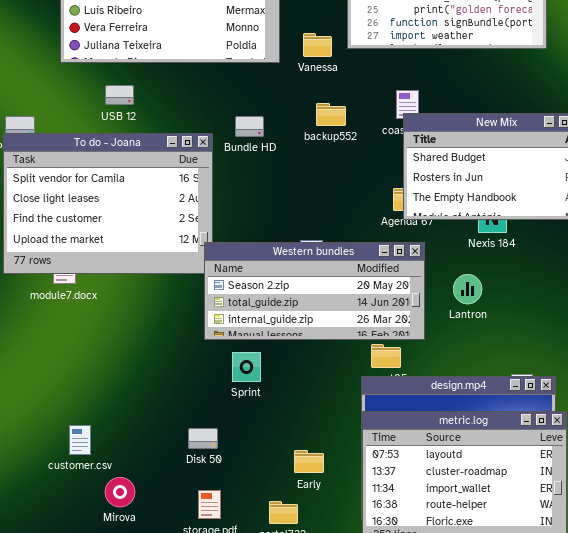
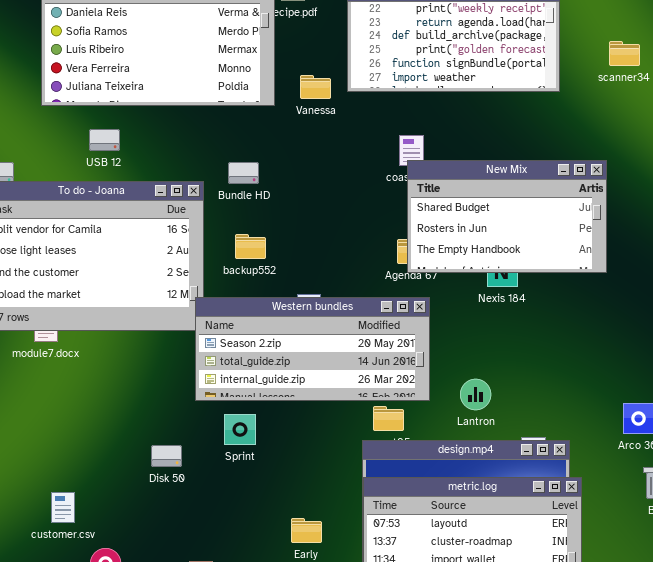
backup552: [316,103,346,126] -> [235,234,266,259], moved
Lantron: [453,274,482,304] -> [460,379,491,410], moved
Disk 50: [188,428,218,449] -> [151,445,182,467], moved

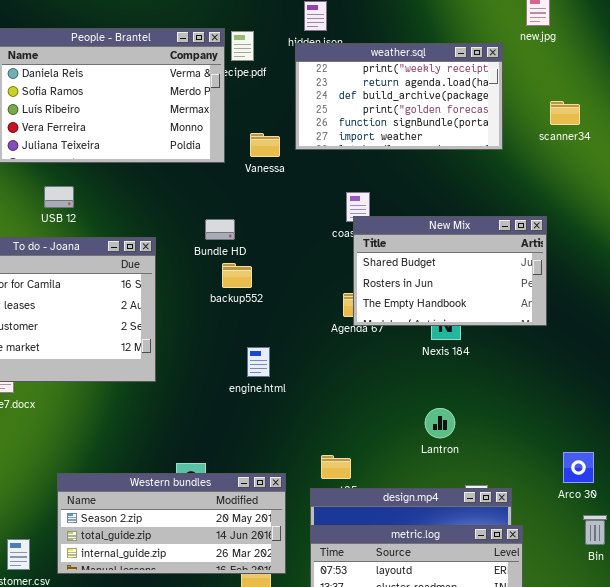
Bundle HD: [228,162,259,184] -> [205,219,235,240], moved
backup552: [235,234,266,259] -> [222,263,252,288], moved
Western bundles: [195,297,430,401] -> [57,473,286,574], moved
Lantron: [460,379,491,410] -> [425,408,455,438], moved

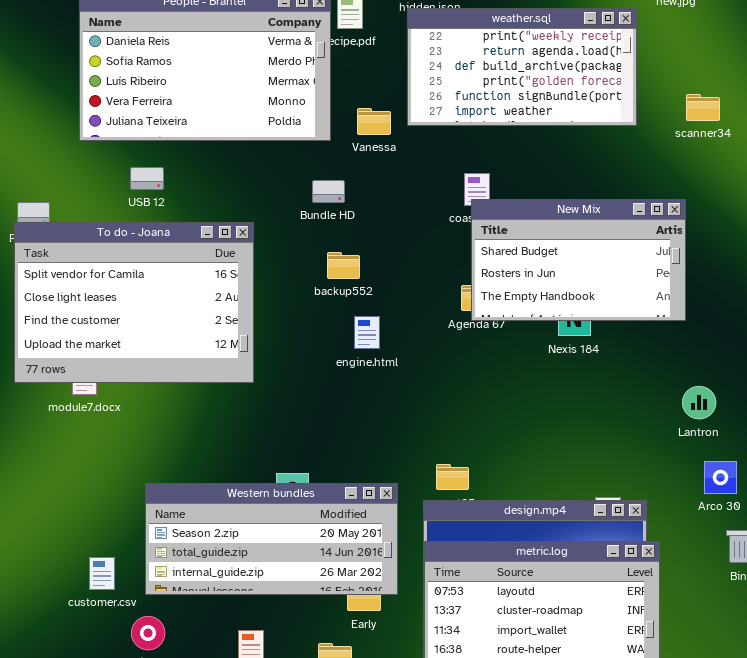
scanner34: [550,101,580,125] -> [686,94,720,121], moved
Bundle HD: [205,219,235,240] -> [312,180,345,203], moved
engine.html: [247,347,270,377] -> [354,316,380,349], moved
Lantron: [425,408,455,438] -> [682,386,716,419], moved

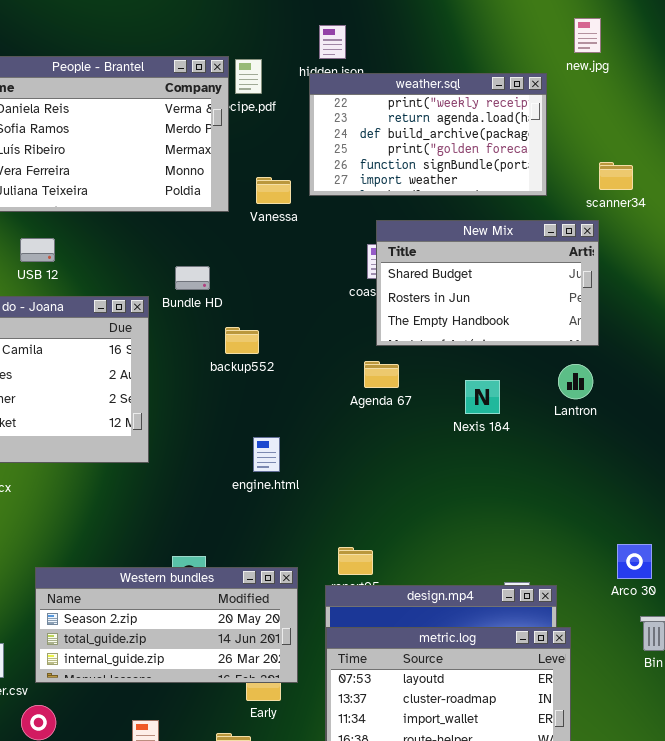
Bundle HD: [312,180,345,203] -> [175,266,210,290], moved
New Mix: [471,199,686,321] -> [376,220,599,346], moved
engine.html: [354,316,380,349] -> [253,437,280,472], moved
Lantron: [682,386,716,419] -> [558,364,593,399], moved

